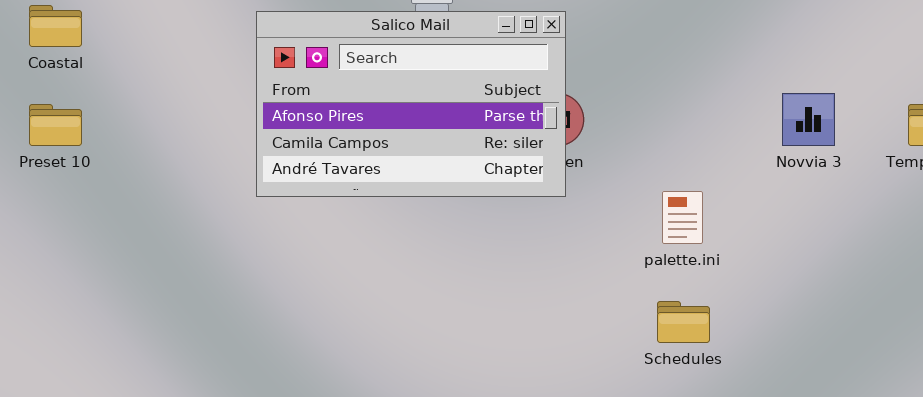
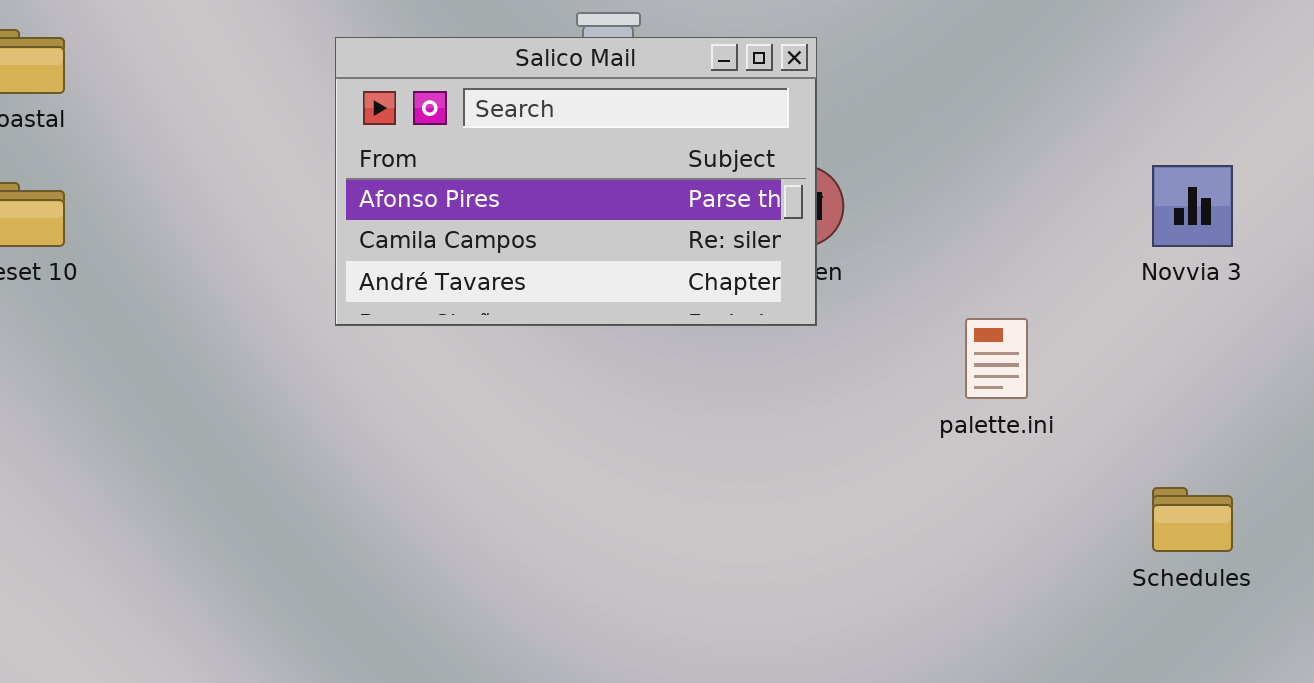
Schedules: [657,301,710,343] -> [1152,487,1233,552], moved

